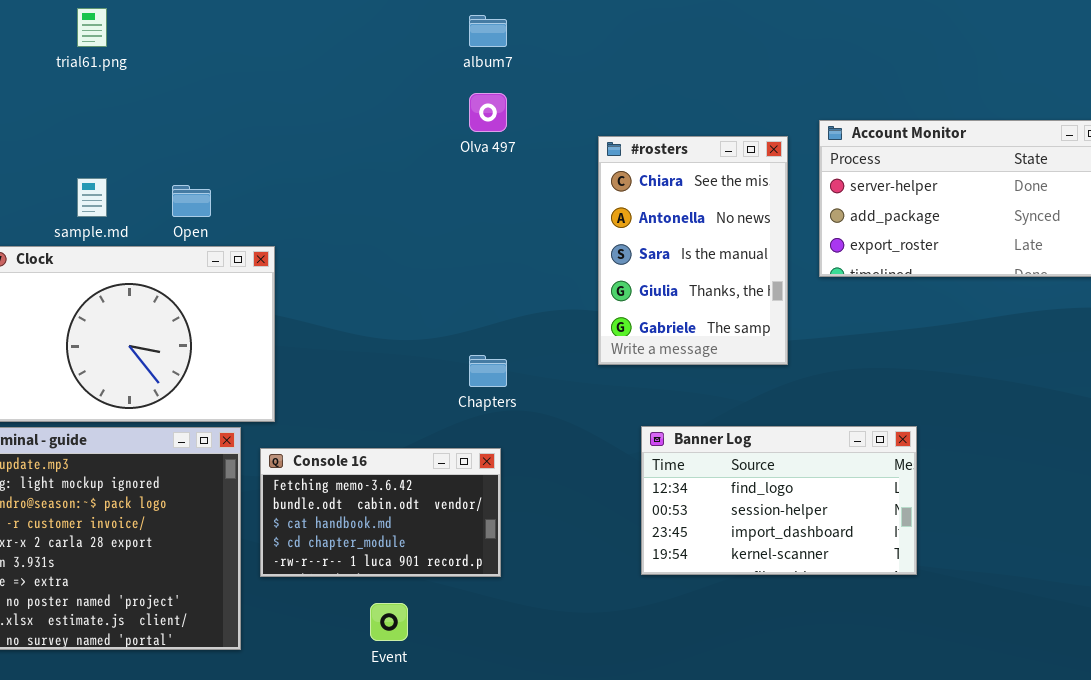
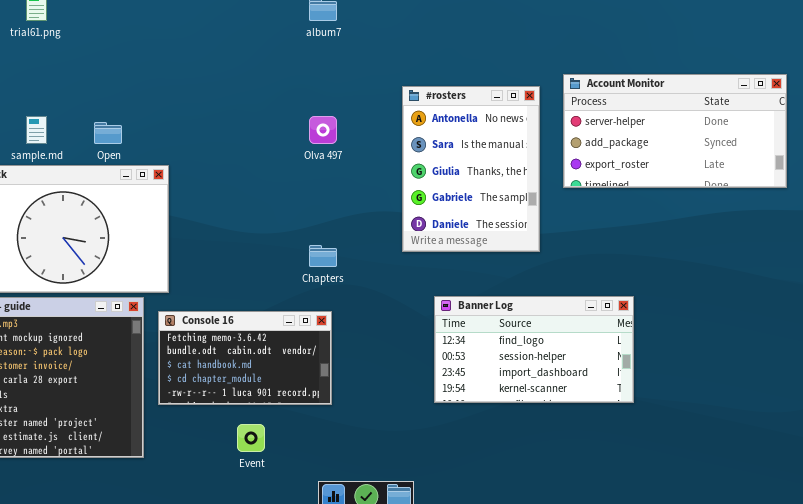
Olva 497: [469,93,507,132] -> [309,116,337,144], moved
#rosters: [598,136,788,365] -> [402,86,540,252], scrolled down 1 row

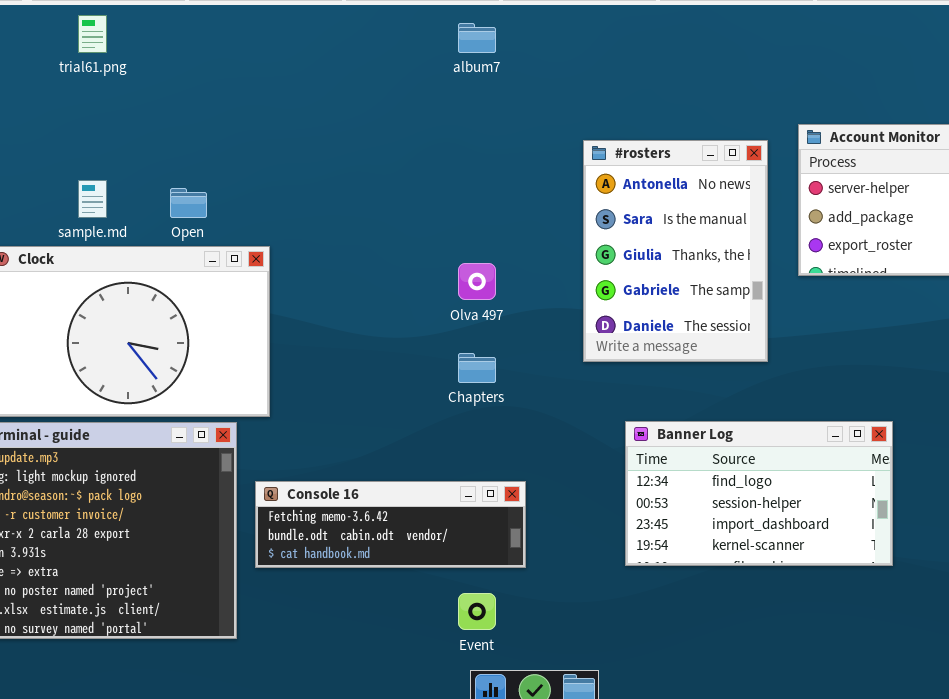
Olva 497: [309,116,337,144] -> [458,263,496,300], moved
Console 16: [158,311,332,405] -> [255,481,526,568], resized
Event: [237,424,265,452] -> [458,593,496,630], moved

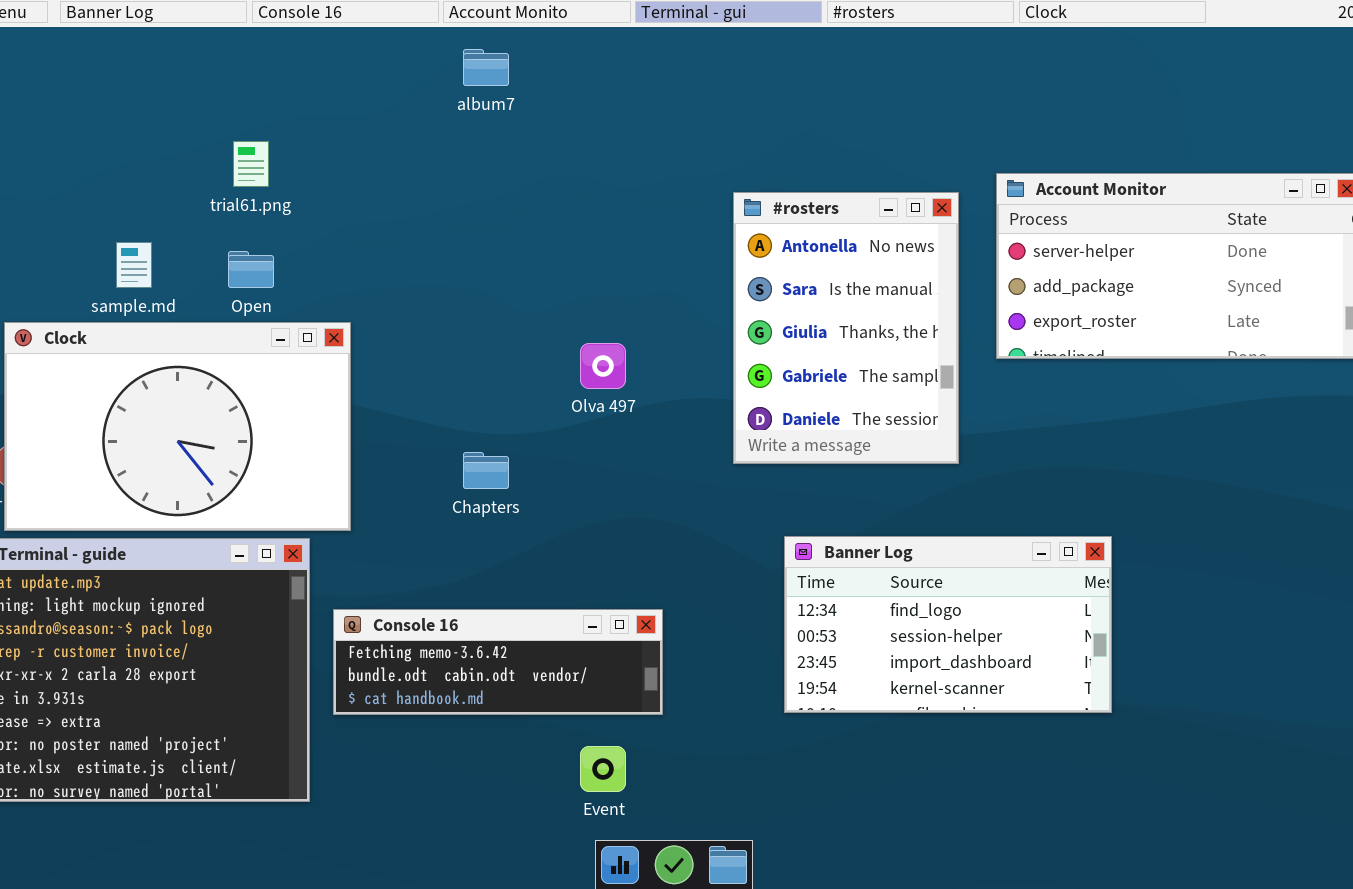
trial61.png: [78,15,107,53] -> [233,141,269,187], moved
album7: [458,23,496,53] -> [463,49,509,86], moved
Chapters: [458,353,496,383] -> [463,452,509,489], moved

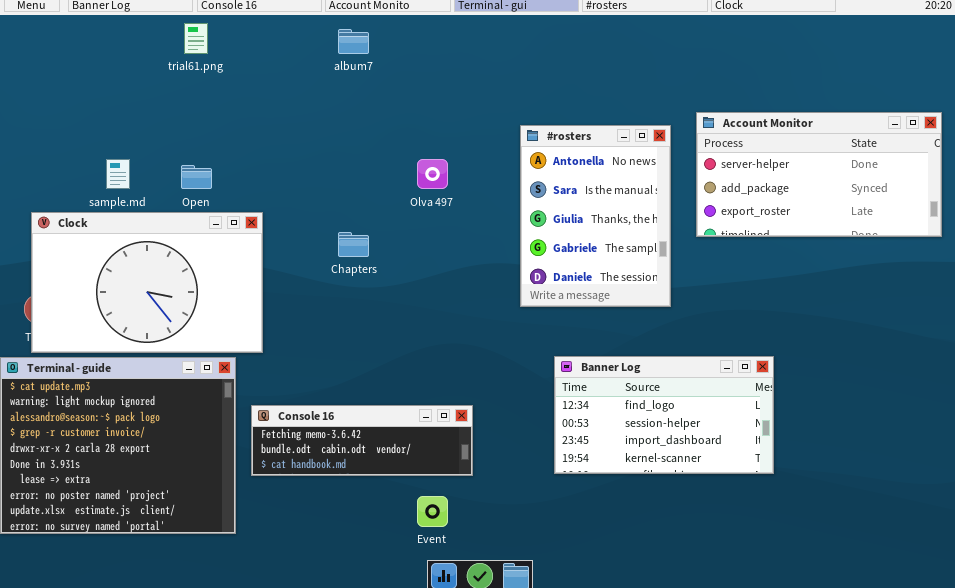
trial61.png: [233,141,269,187] -> [184,23,208,54], moved
Olva 497: [580,343,626,389] -> [417,159,448,189], moved
Chapters: [463,452,509,489] -> [338,232,369,257], moved

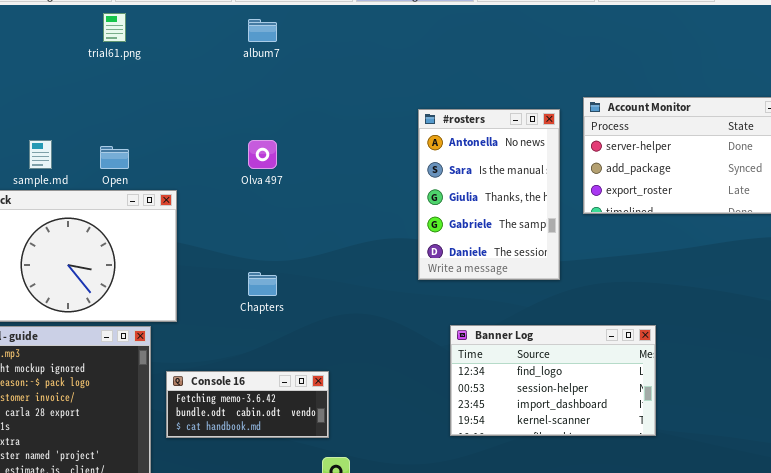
Olva 497: [417,159,448,189] -> [248,140,277,169], moved
Chapters: [338,232,369,257] -> [248,272,277,296], moved
Console 16: [251,405,473,476] -> [166,371,329,438], resized

